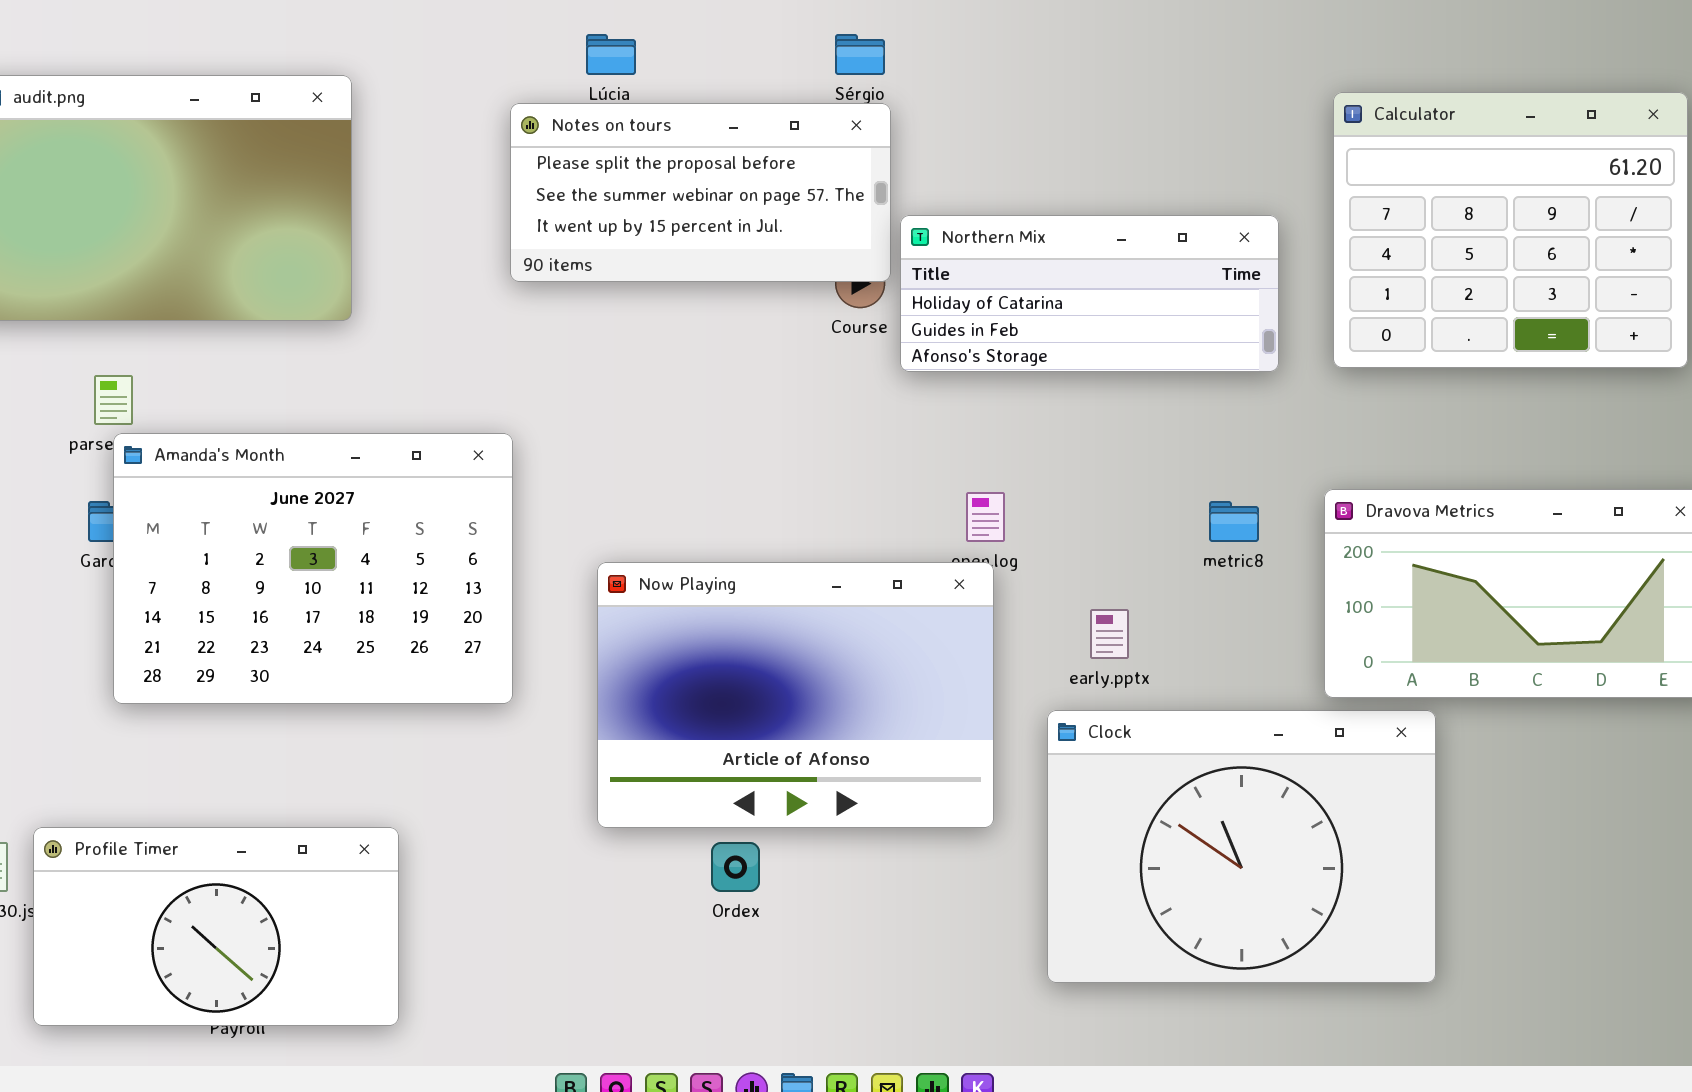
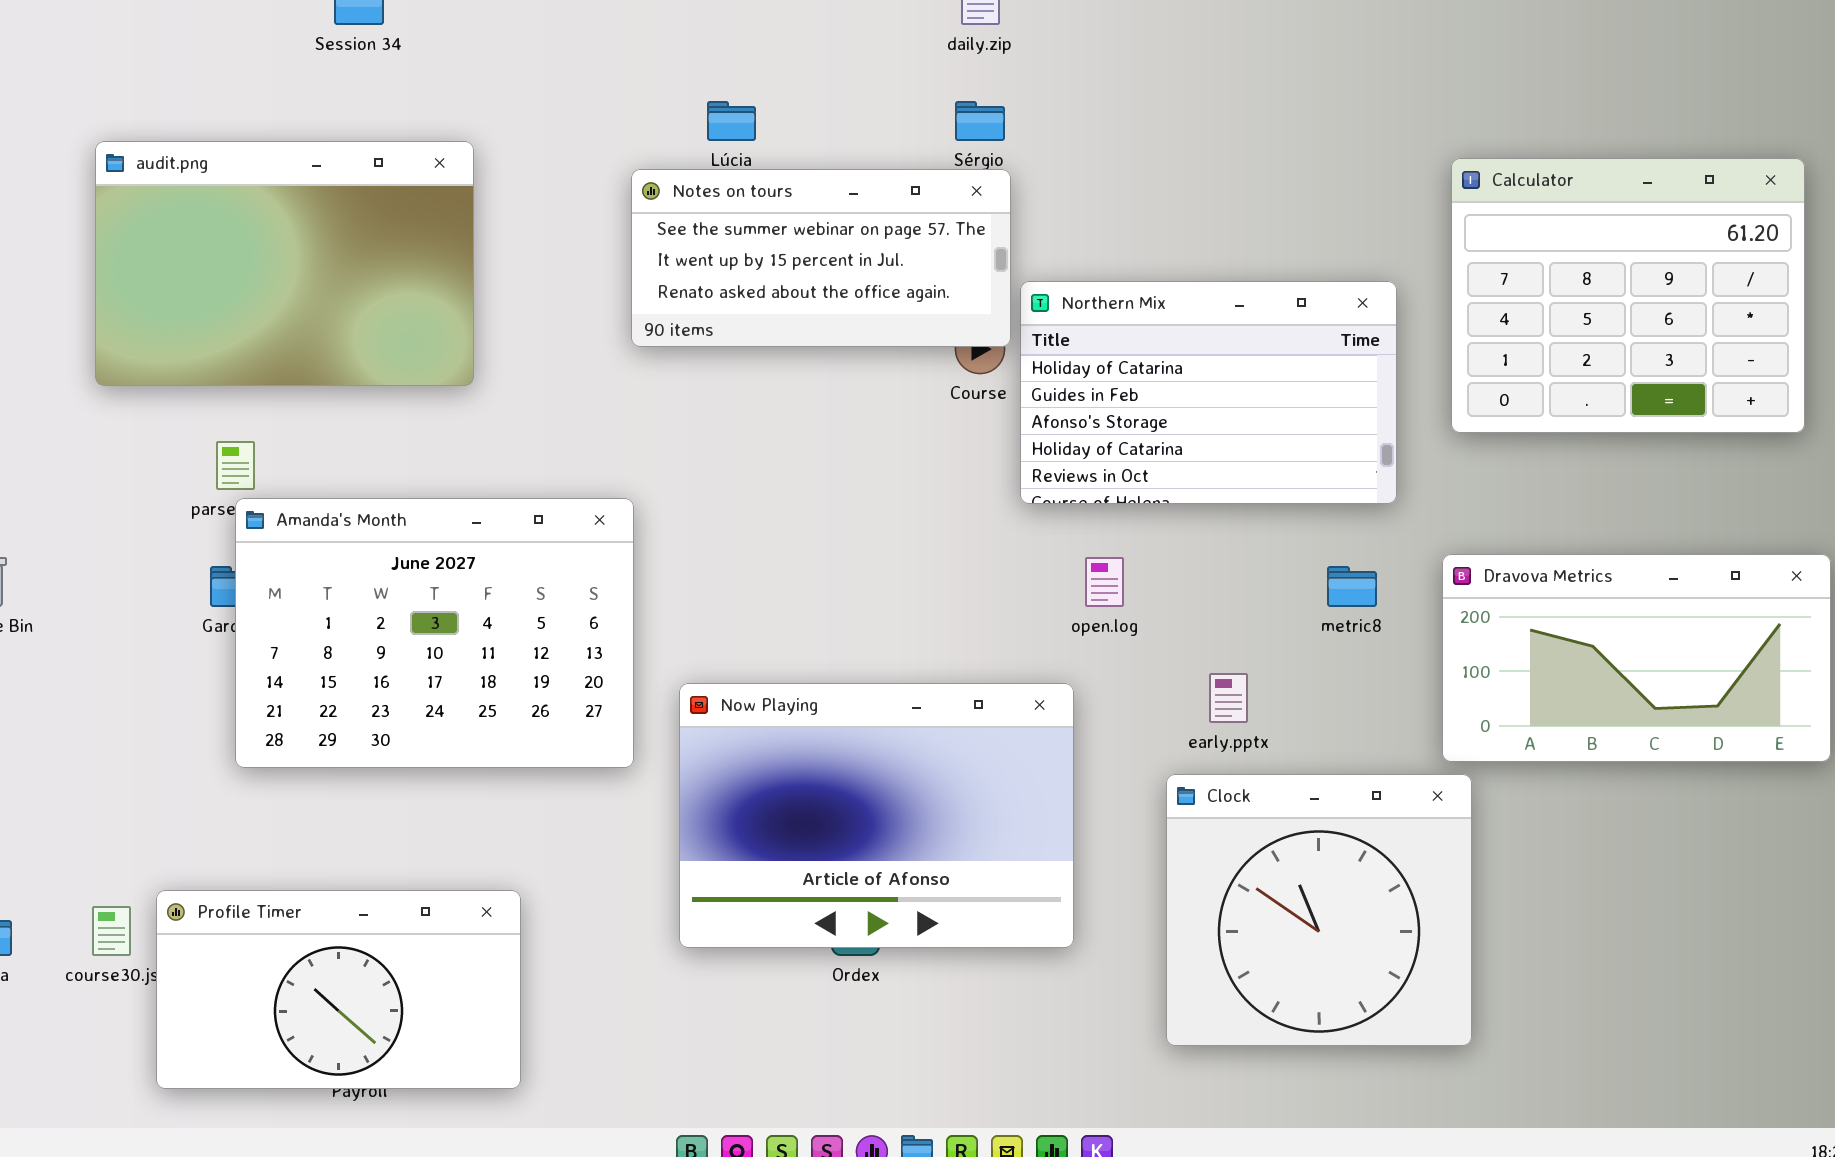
Notes on tours: [510,103,891,282] -> [631,169,1011,347], scrolled down 1 row
Northern Mix: [900,215,1279,372] -> [1020,281,1397,504], resized
Now Playing: [597,562,994,828] -> [679,683,1074,948], moved
Clock: [1047,710,1436,983] -> [1166,774,1472,1046], resized

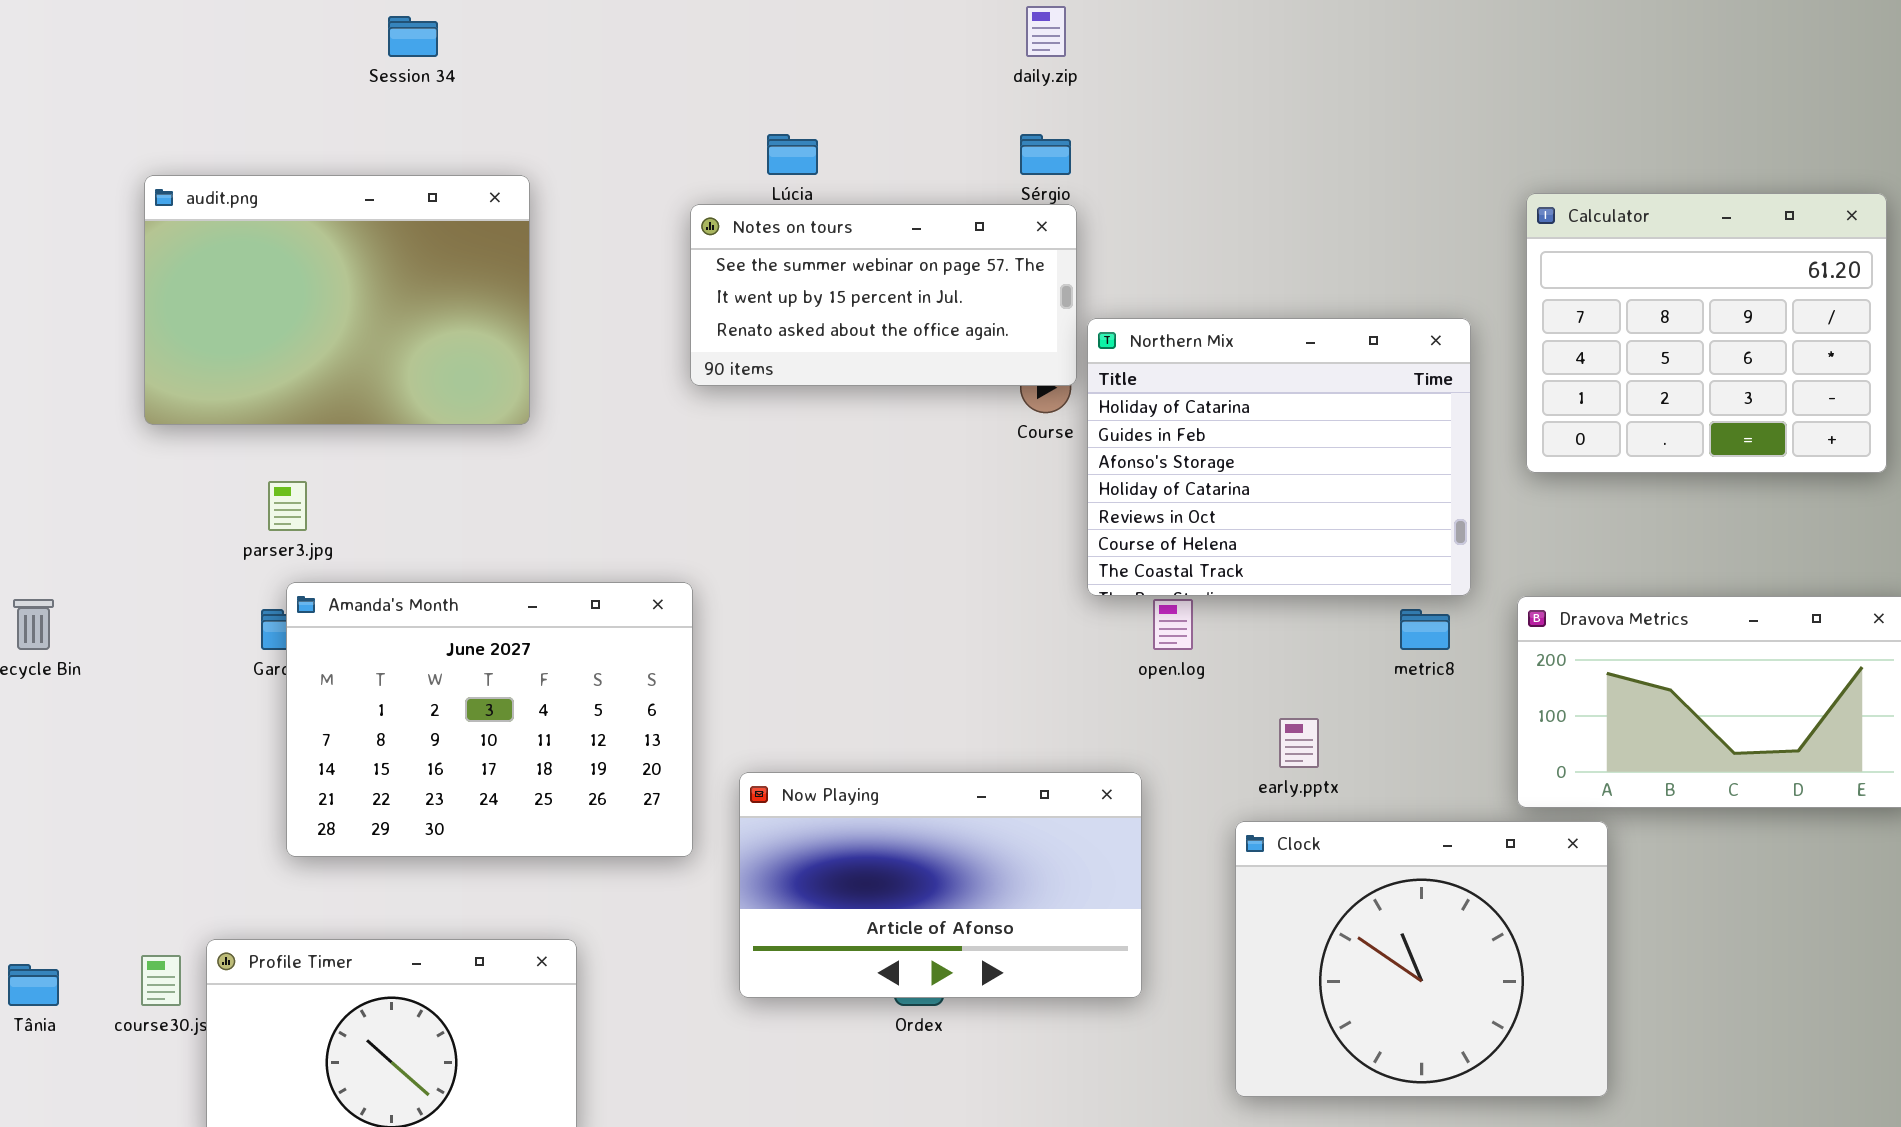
Northern Mix: [1020,281,1397,504] -> [1087,318,1471,596], resized
Amanda's Month: [235,498,634,768] -> [286,582,693,857], moved
Now Playing: [679,683,1074,948] -> [739,772,1142,998], resized
Clock: [1166,774,1472,1046] -> [1235,821,1608,1097], resized

